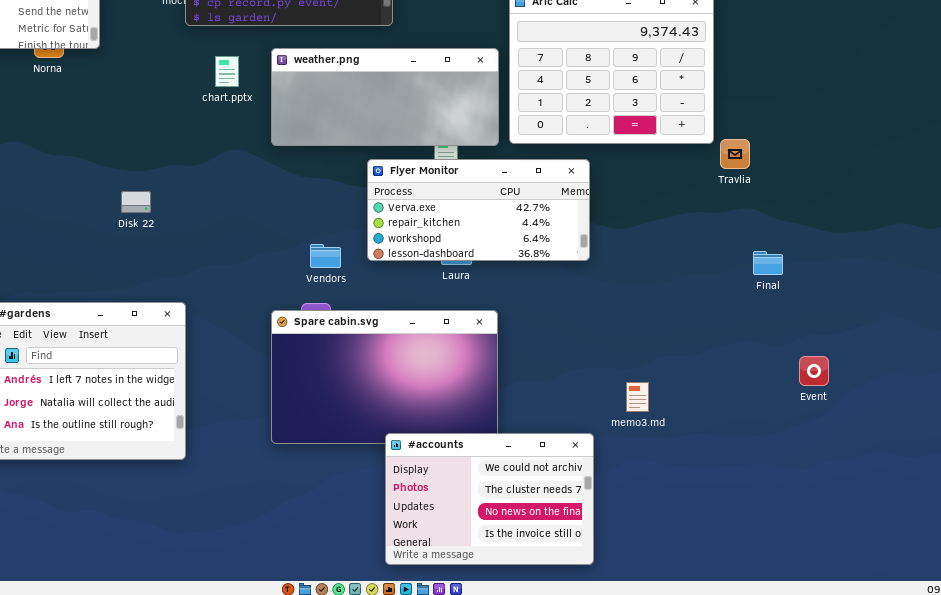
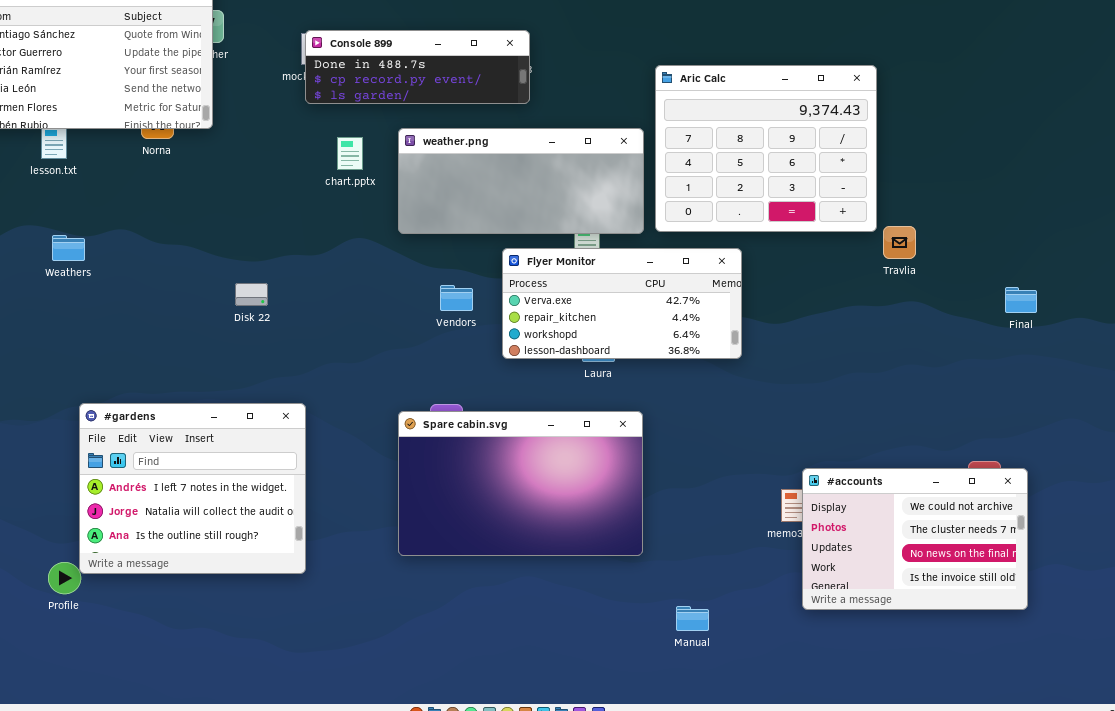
Vendors: [310,244,341,268] -> [440,285,473,311], moved
Final: [753,251,783,275] -> [1005,287,1037,313], moved
#accounts: [385,433,594,565] -> [802,468,1028,610], moved

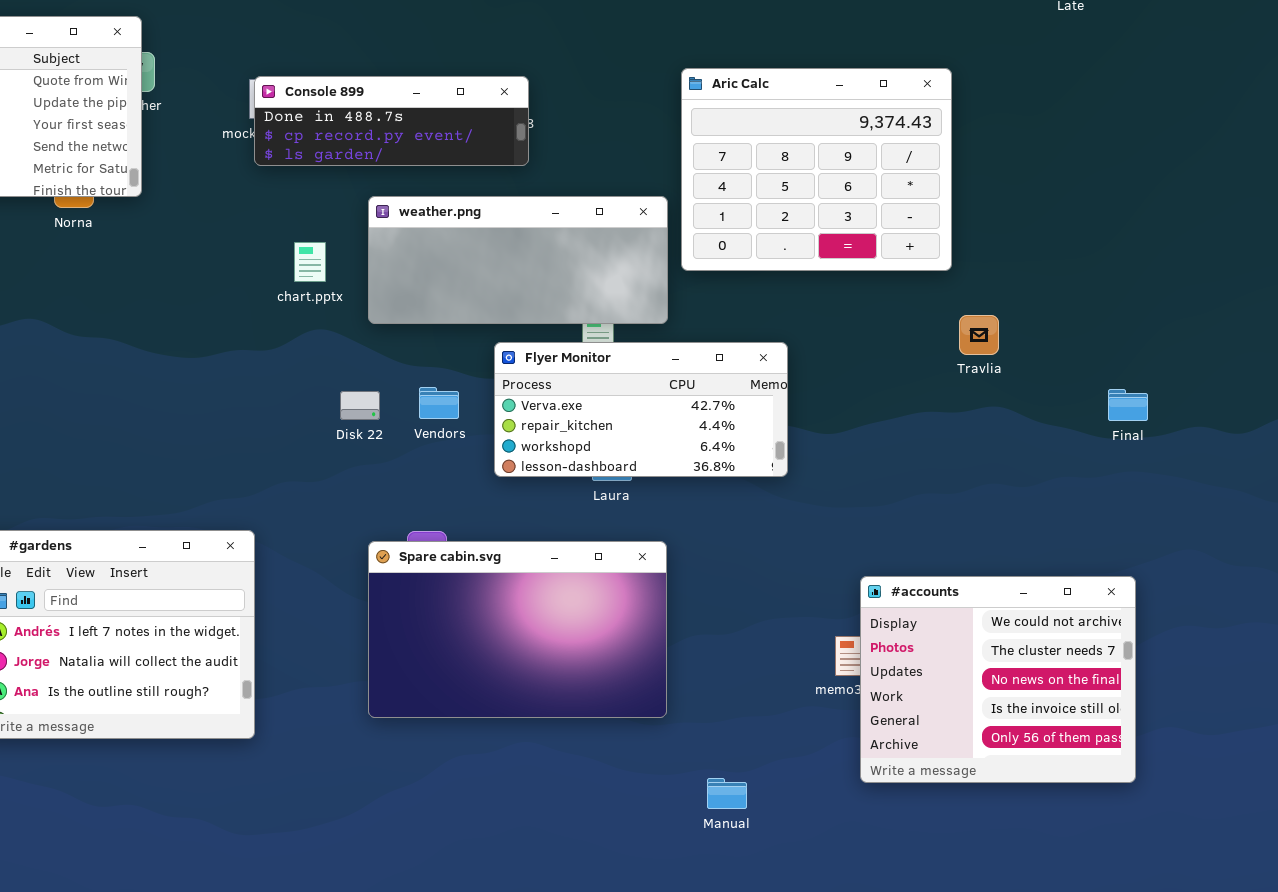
Aric Calc: [655,65,877,232] -> [681,68,952,271], moved
chart.pptx: [337,137,363,170] -> [294,242,326,282], moved
Disk 22: [235,283,268,306] -> [340,391,380,420], moved
#accounts: [802,468,1028,610] -> [860,576,1136,783], resized

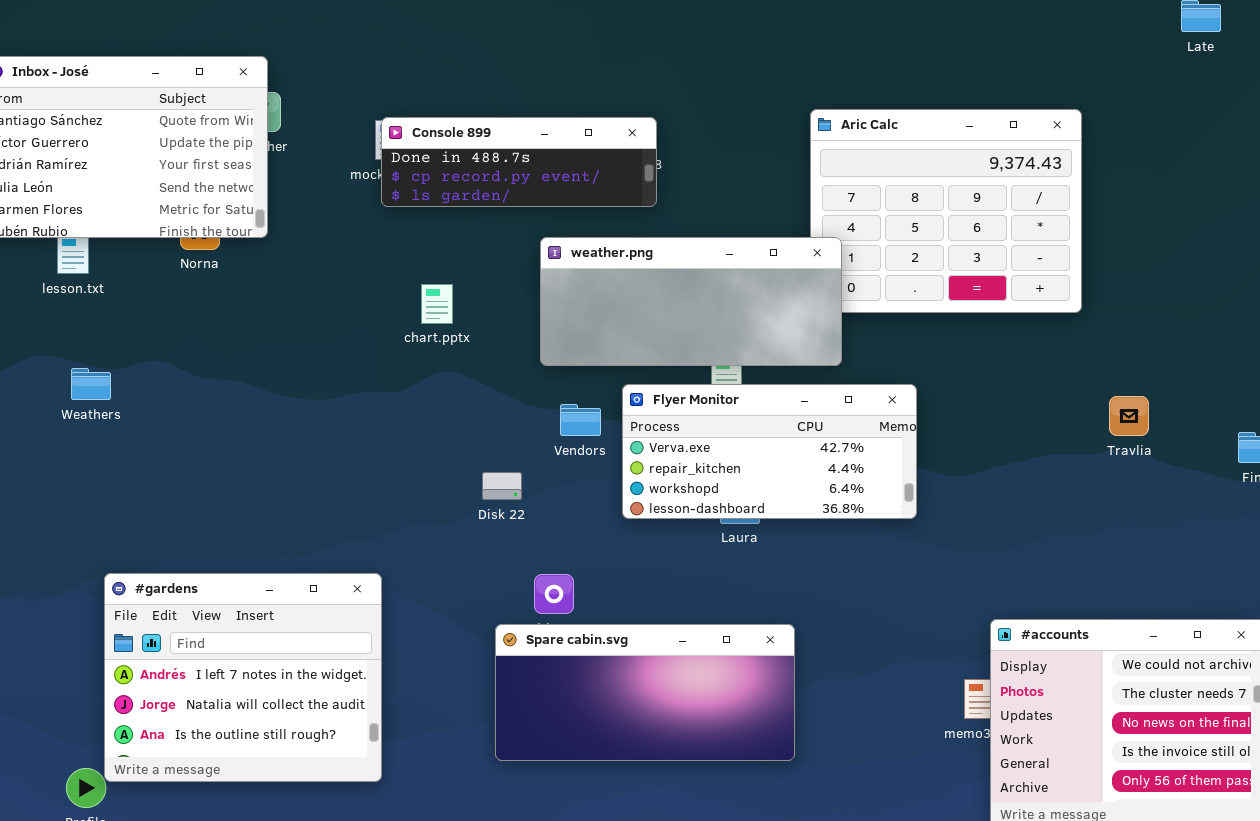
weather.png: [368,196,668,324] -> [540,237,842,366], moved
Travlia: [959,315,999,355] -> [1109,396,1149,436], moved
Vendors: [419,387,459,419] -> [560,404,601,436], moved
Disk 22: [340,391,380,420] -> [482,472,522,500], moved
Spare cabin.svg: [368,541,667,718] -> [495,624,795,761], resized

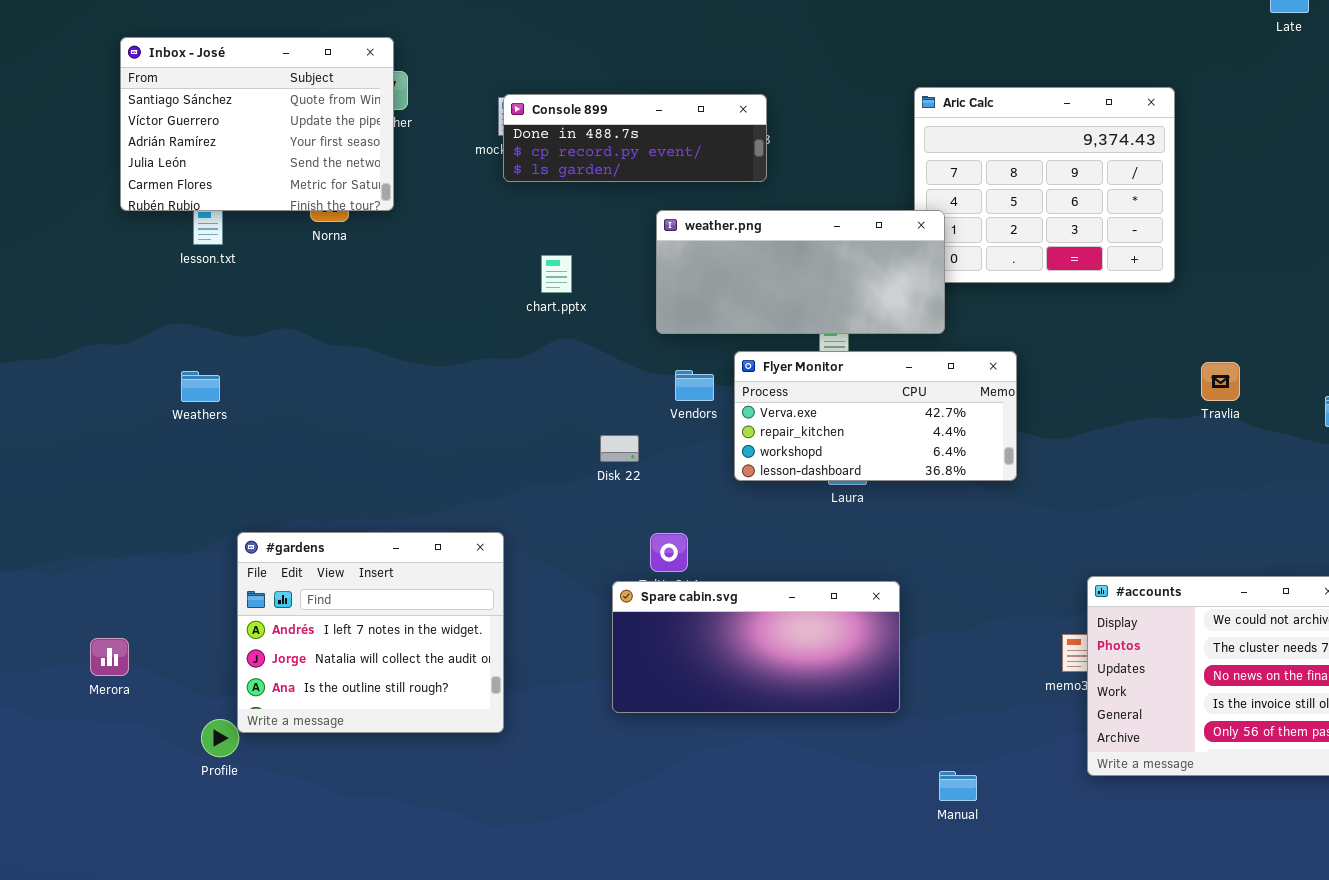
Weathers: [71,368,111,400] -> [181,371,220,402], moved

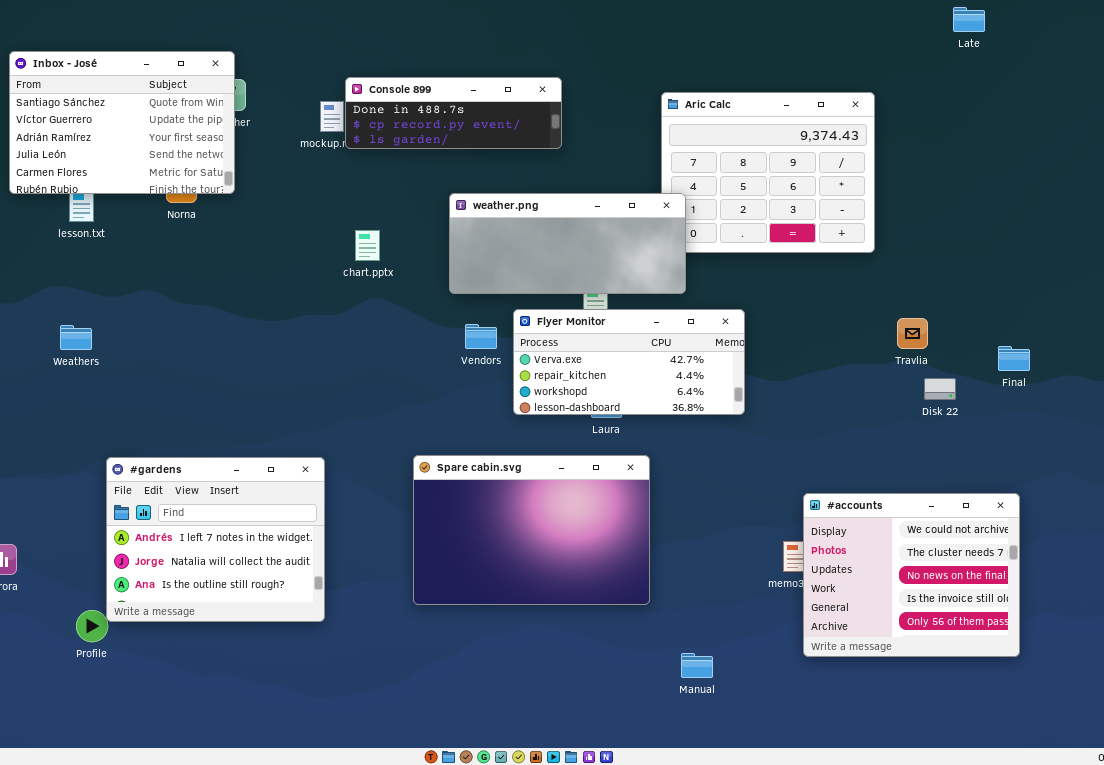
Console 899: [503,94,767,182] -> [345,77,562,149], moved
Disk 22: [600,435,639,462] -> [924,378,956,400], moved
Spare cabin.svg: [612,581,900,713] -> [413,455,650,605], resized

